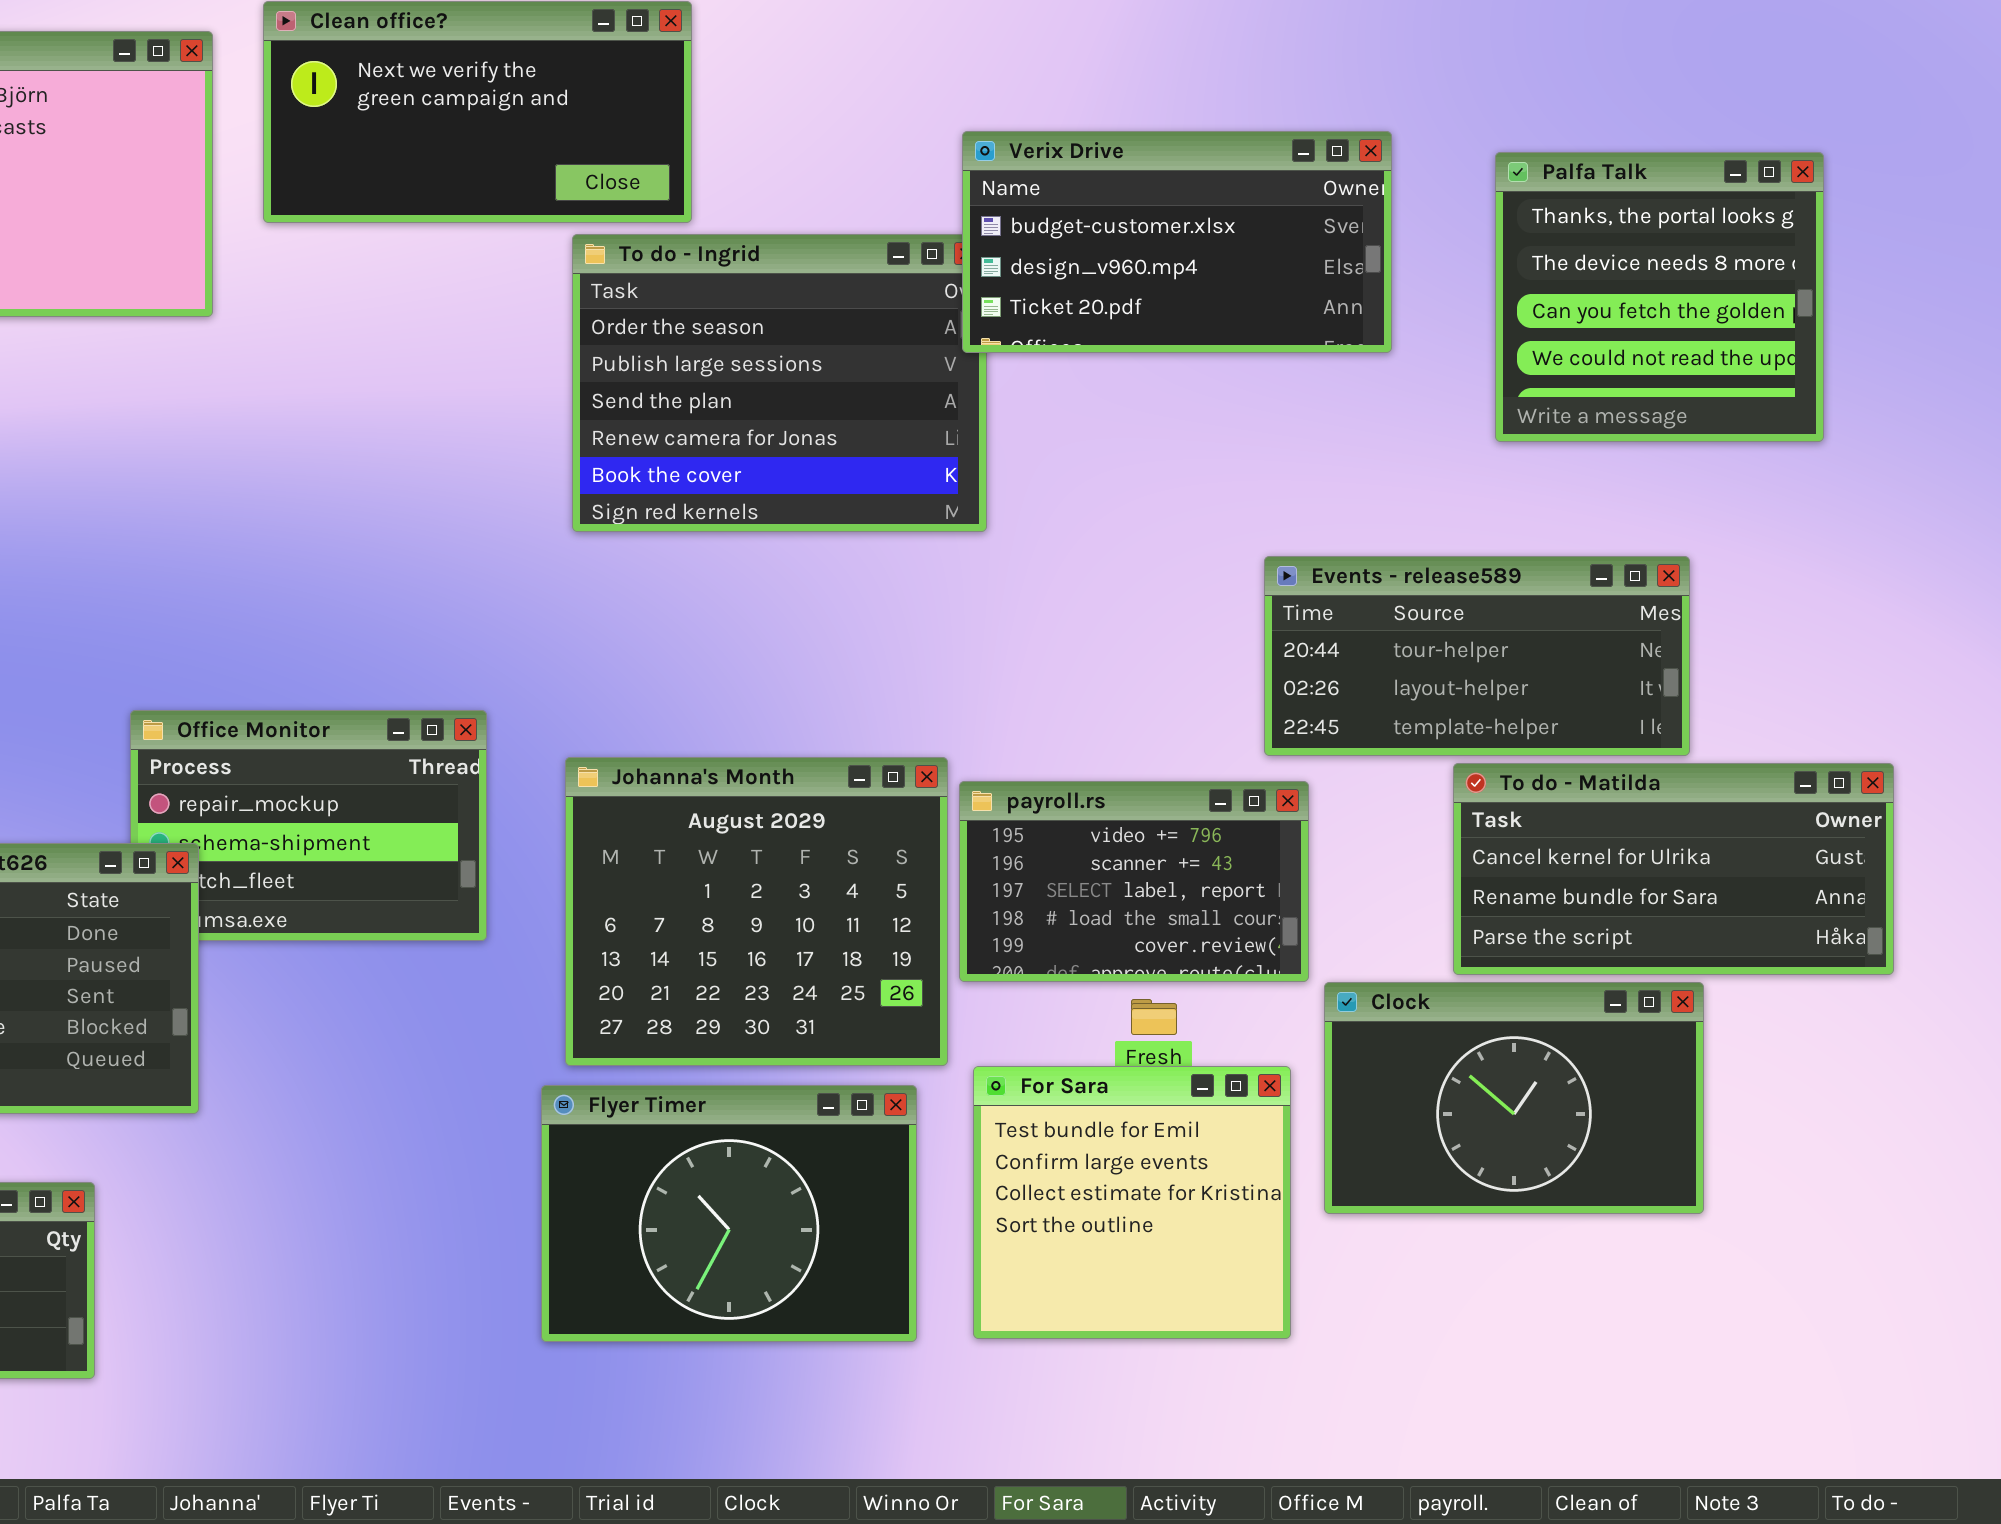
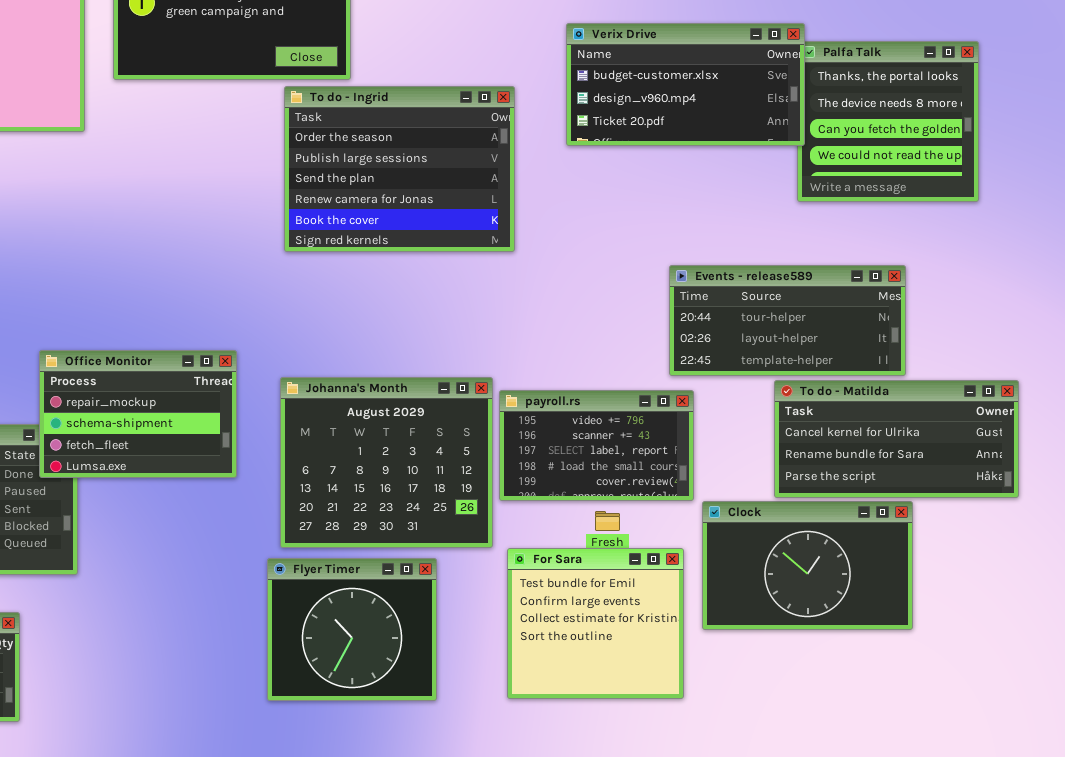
Verix Drive: [962,131,1392,353] -> [566,23,805,146], moved
Office Monitor: [130,710,487,941] -> [39,350,237,478], raised
Flyer Timer: [541,1085,917,1342] -> [267,558,437,701], resized

